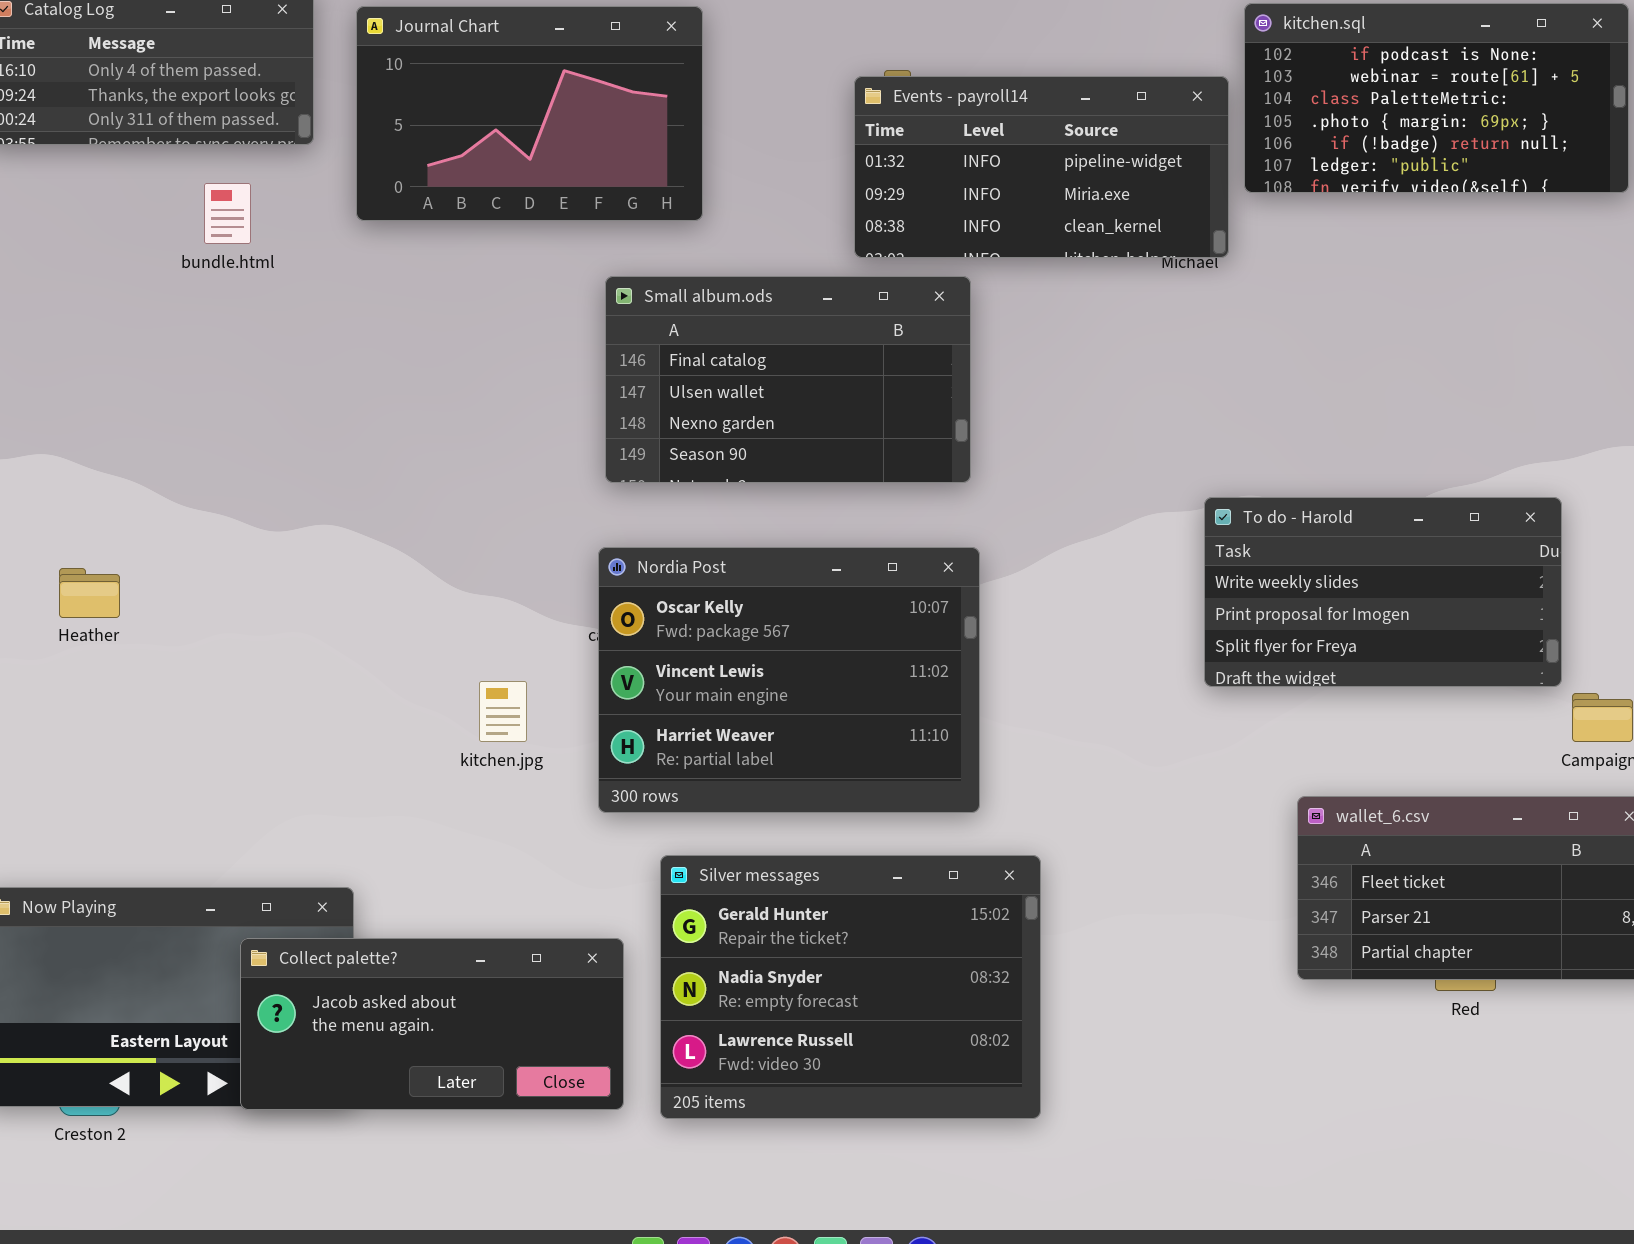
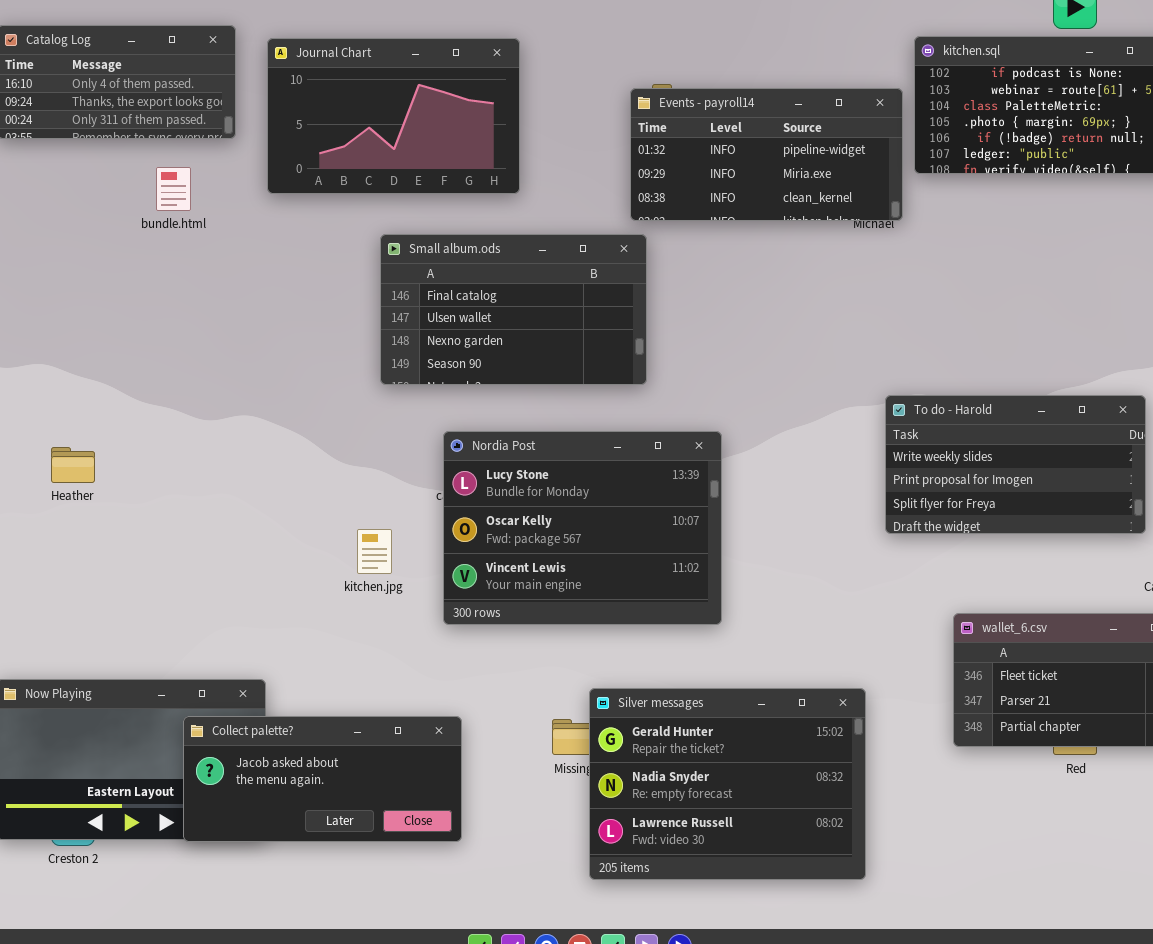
Small album.ods: [605,276,971,483] -> [380,234,647,385], moved
Nordia Post: [598,547,980,813] -> [443,431,722,625], scrolled up 1 row
Silver messages: [660,855,1041,1119] -> [589,688,866,880], moved

